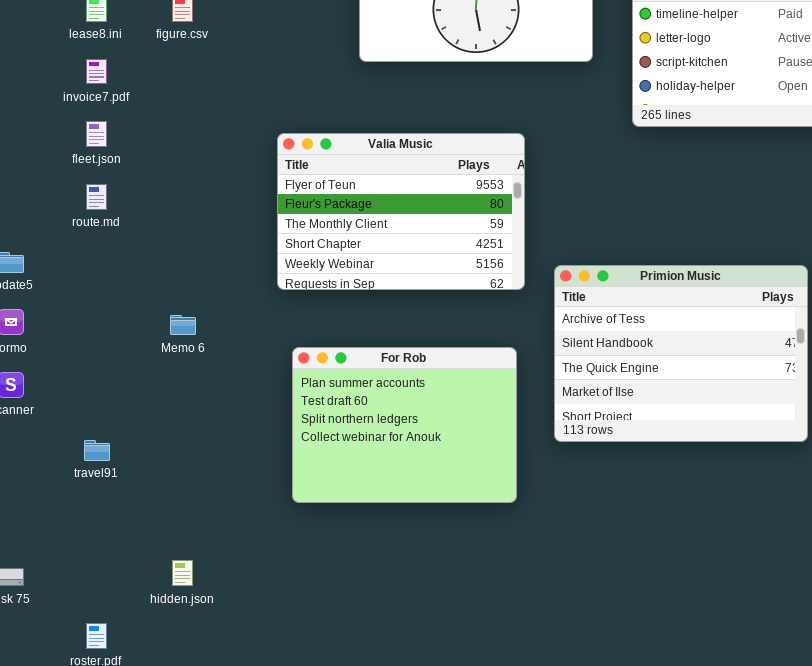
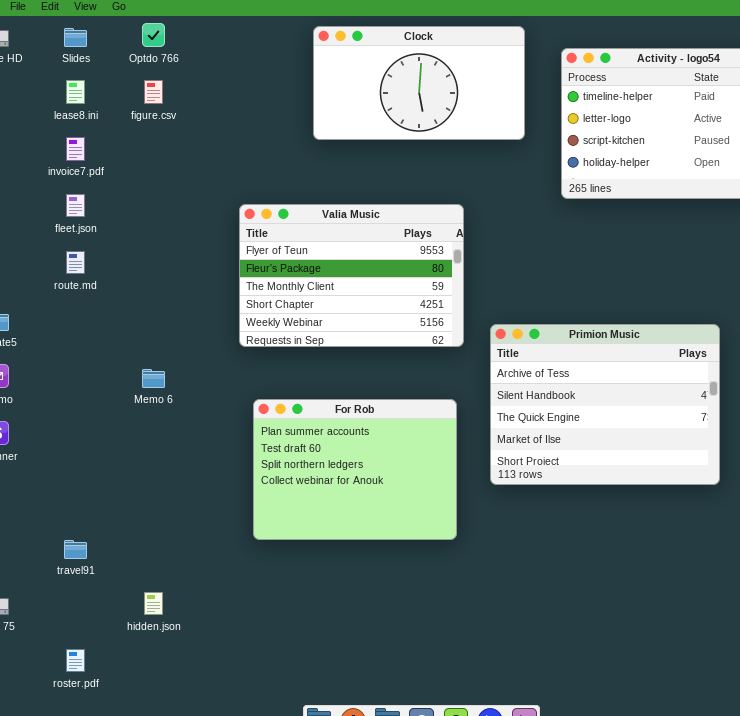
travel91: [84,440,110,461] -> [64,540,87,559], moved

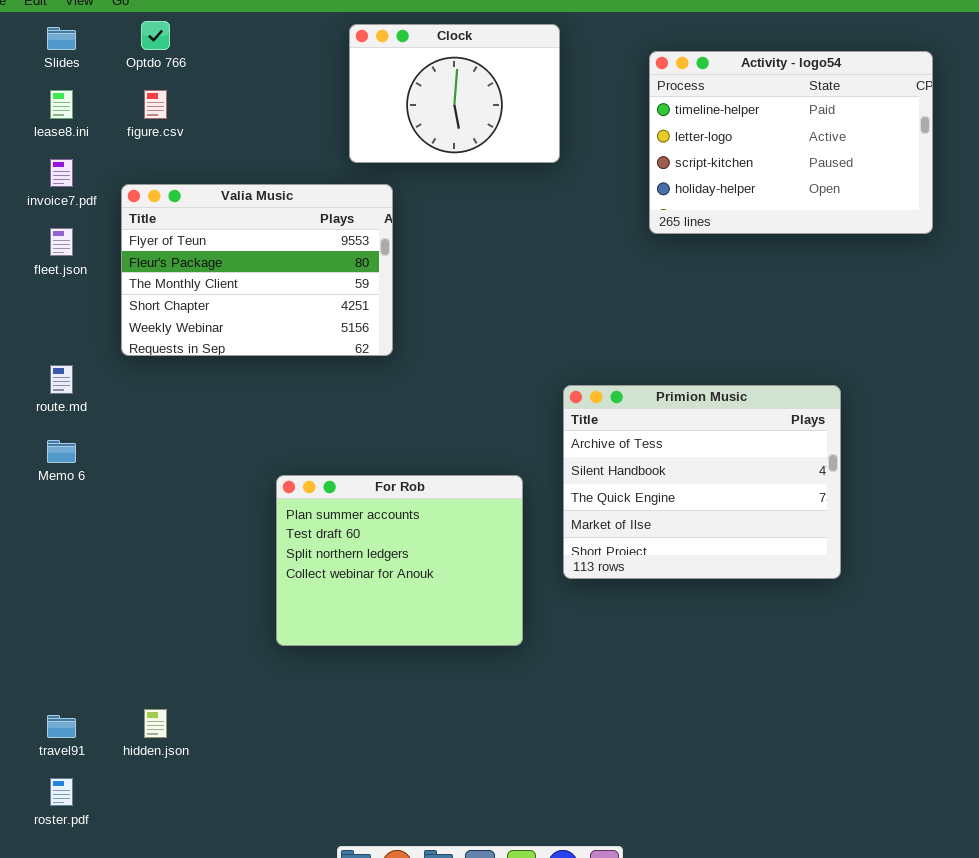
Clock: [313,26,525,140] -> [349,24,560,163], resized
Valia Music: [239,204,464,347] -> [121,184,393,356], moved
route.md: [66,251,85,274] -> [50,365,73,394], moved
Memo 6: [142,369,165,388] -> [47,440,76,463], moved
travel91: [64,540,87,559] -> [47,715,76,738], moved

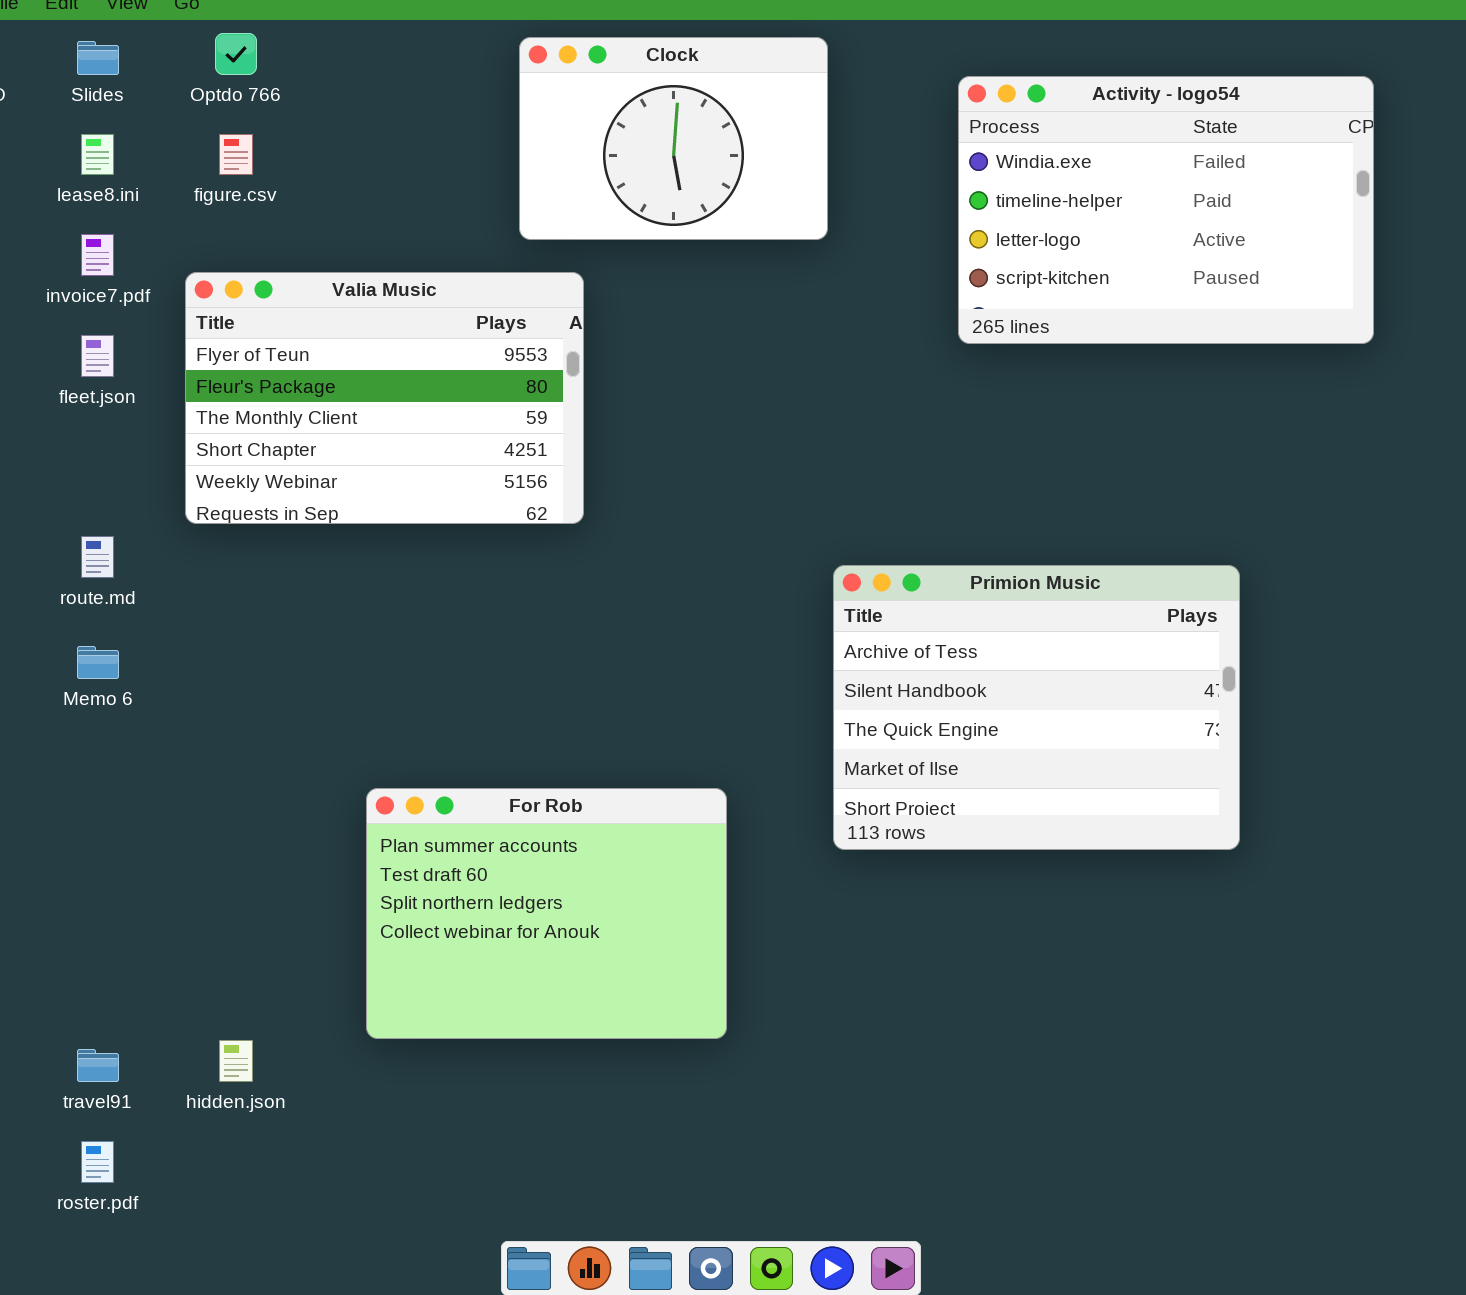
Activity - logo54: [649,51,933,234] -> [958,76,1374,344], scrolled up 1 row
For Rob: [276,475,523,646] -> [366,788,727,1039], moved

